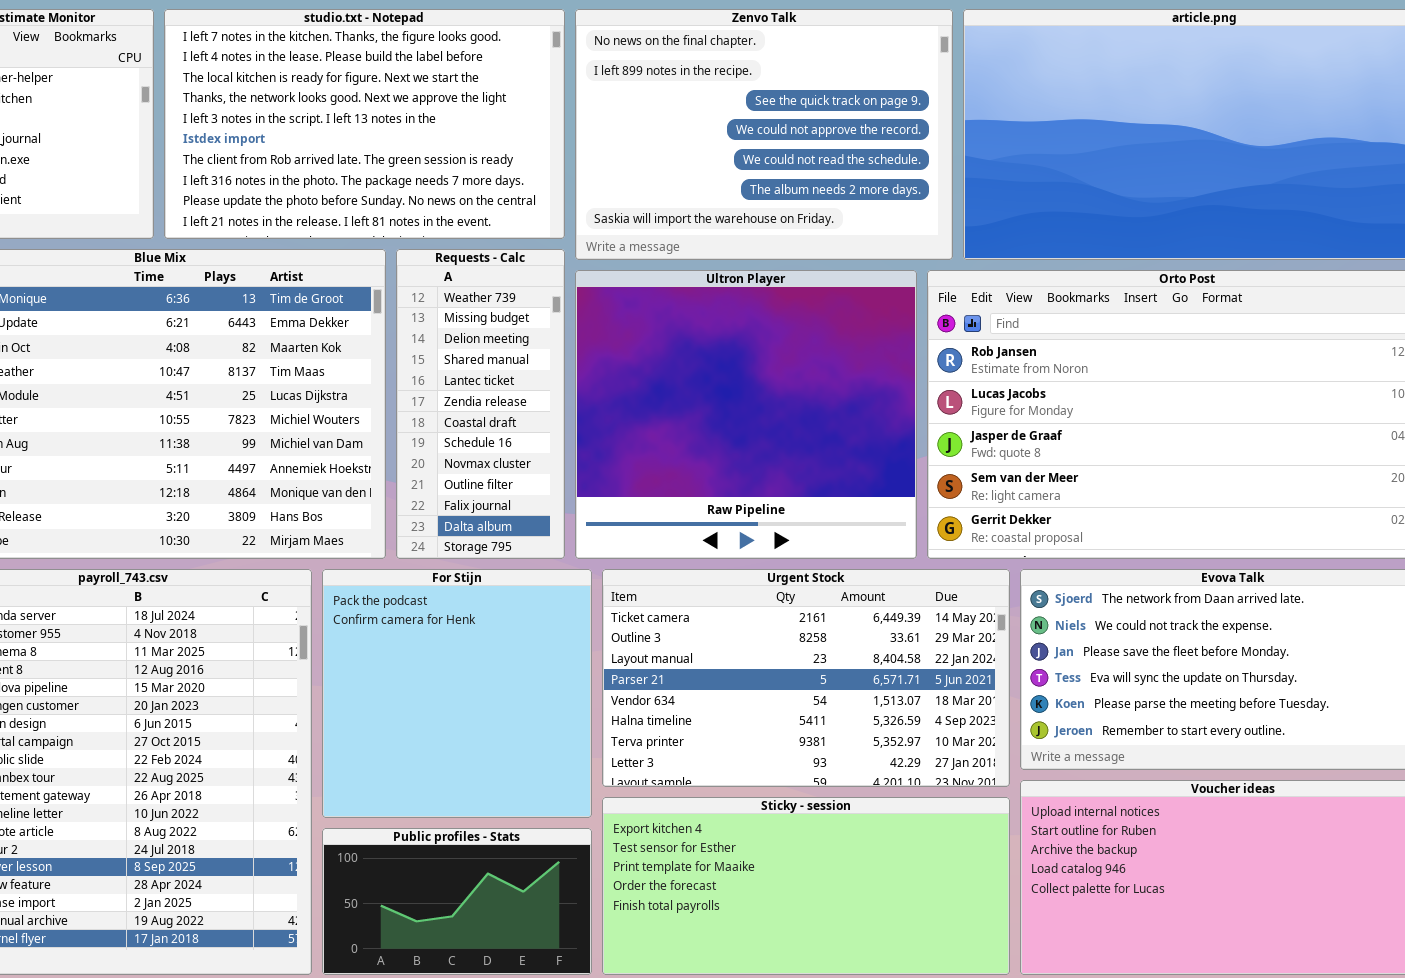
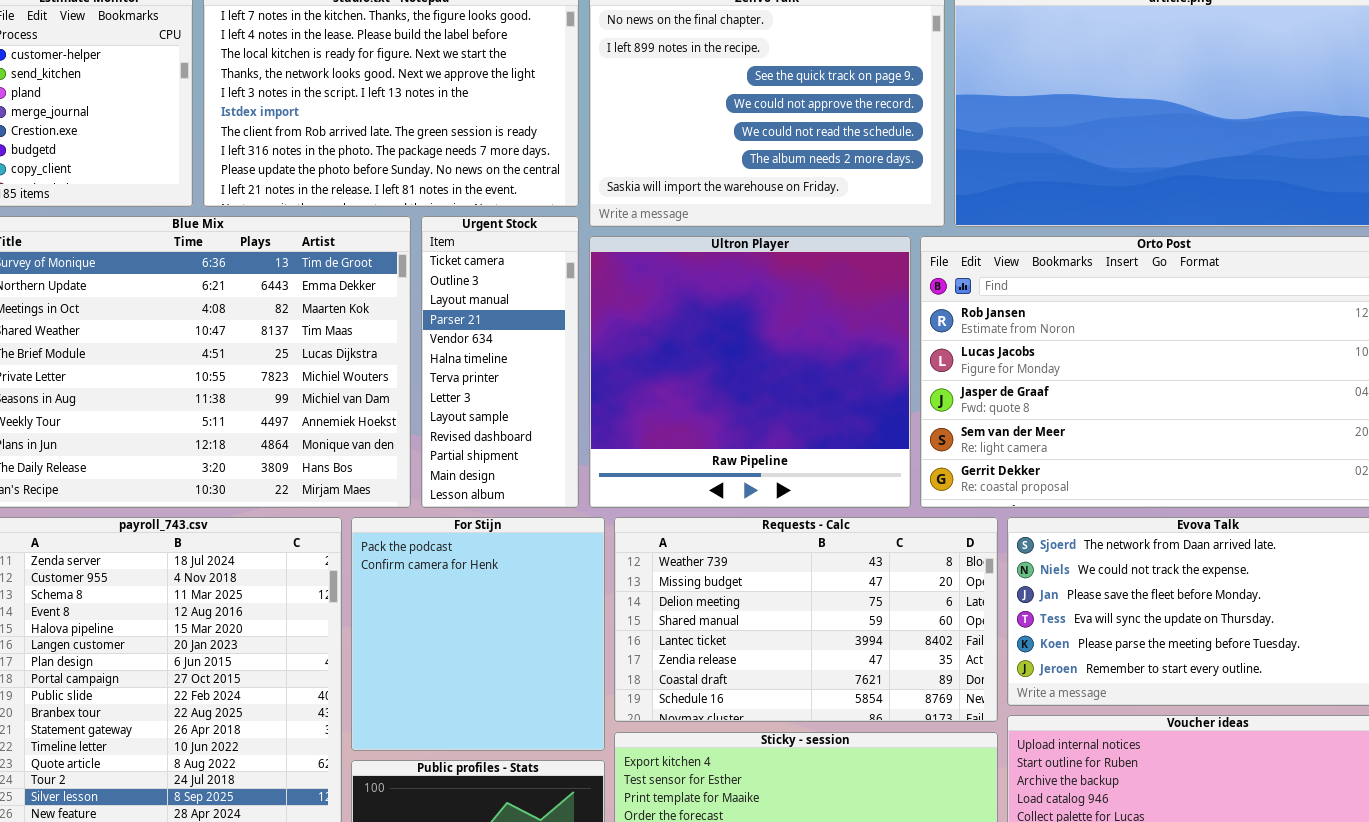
Requests - Calc: [396,249,565,559] -> [614,517,998,722], moved, resized
Urgent Stock: [602,569,1010,787] -> [421,216,579,508], moved, resized

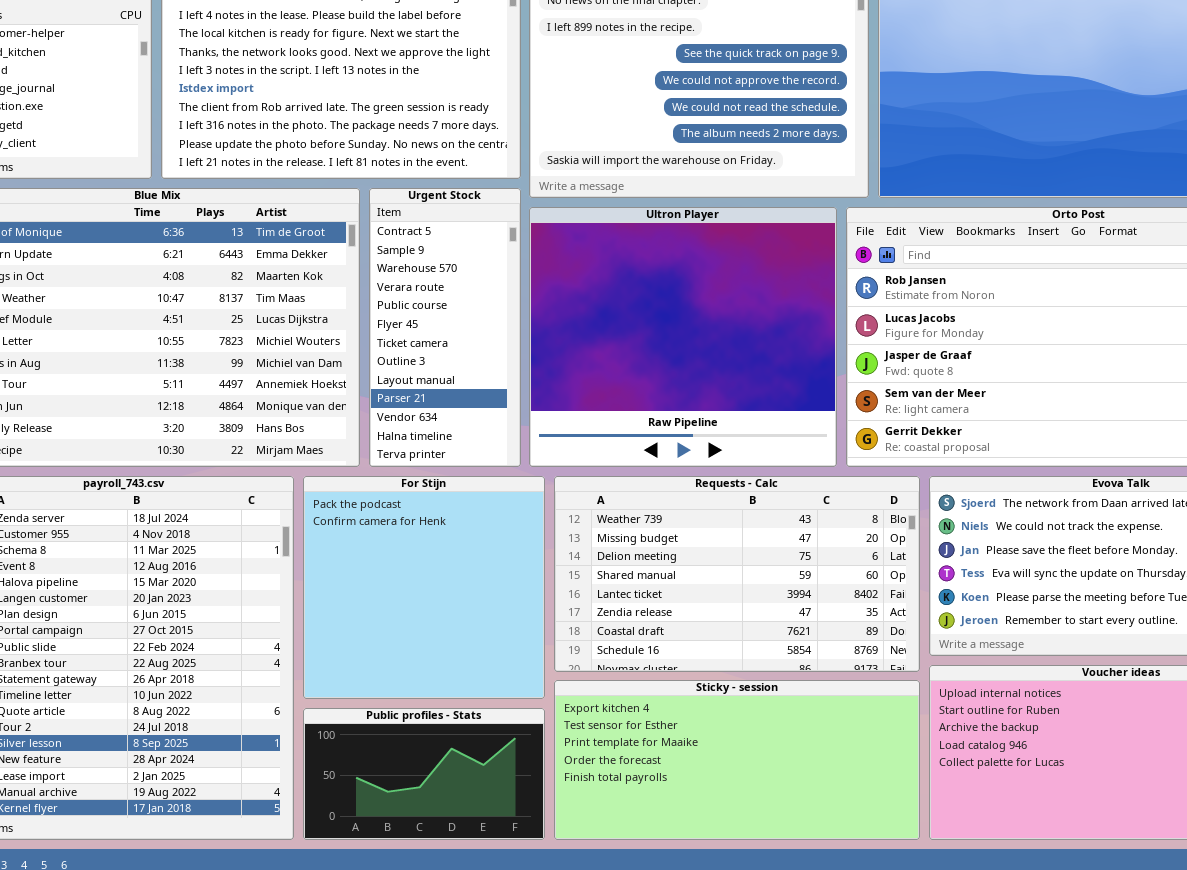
Urgent Stock: [421,216,579,508] -> [369,188,521,467], scrolled up 6 rows

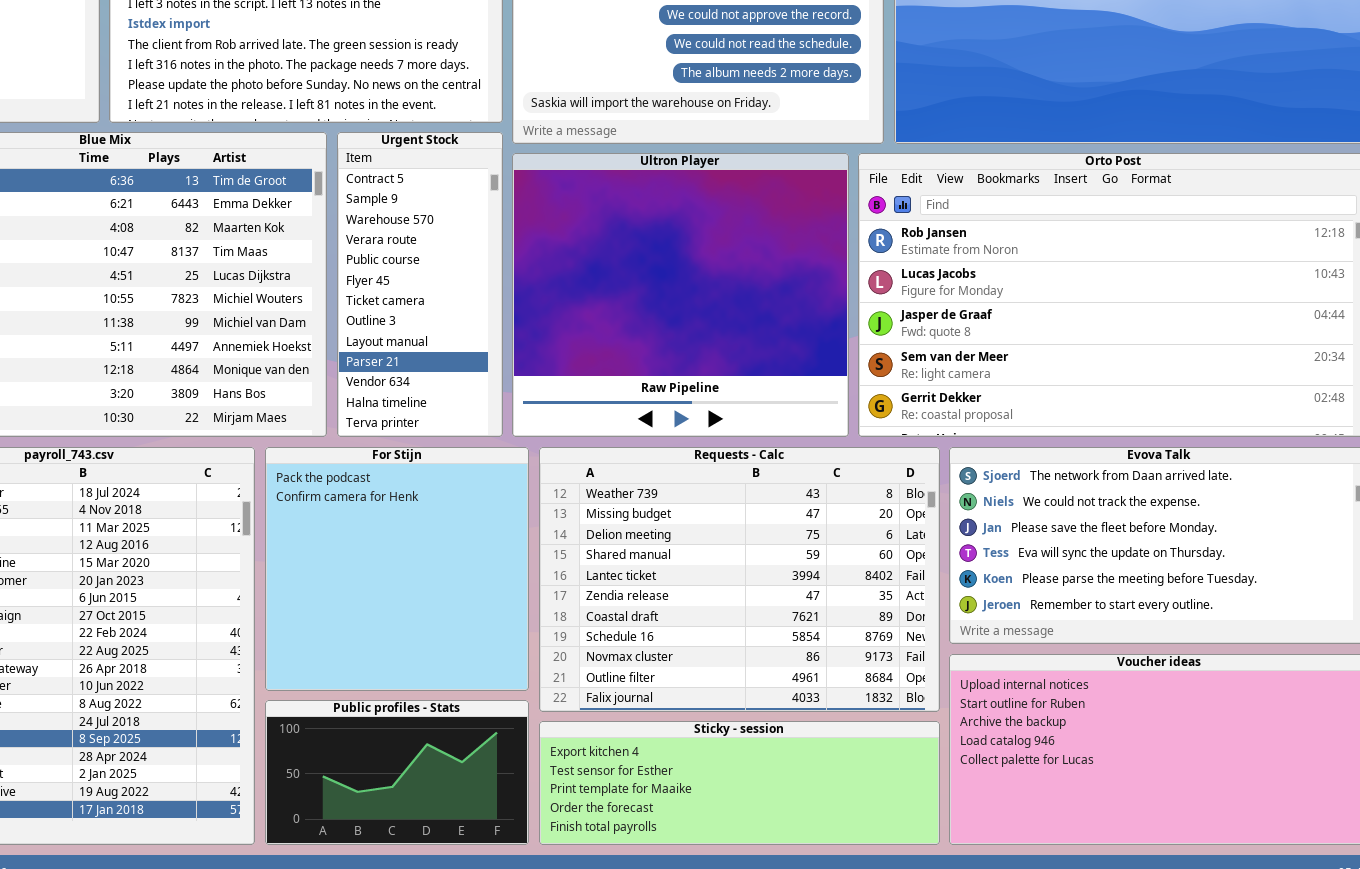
Requests - Calc: [554,476,920,672] -> [539,447,940,712], resized
Sticky - session: [554,680,920,840] -> [539,721,940,845], resized

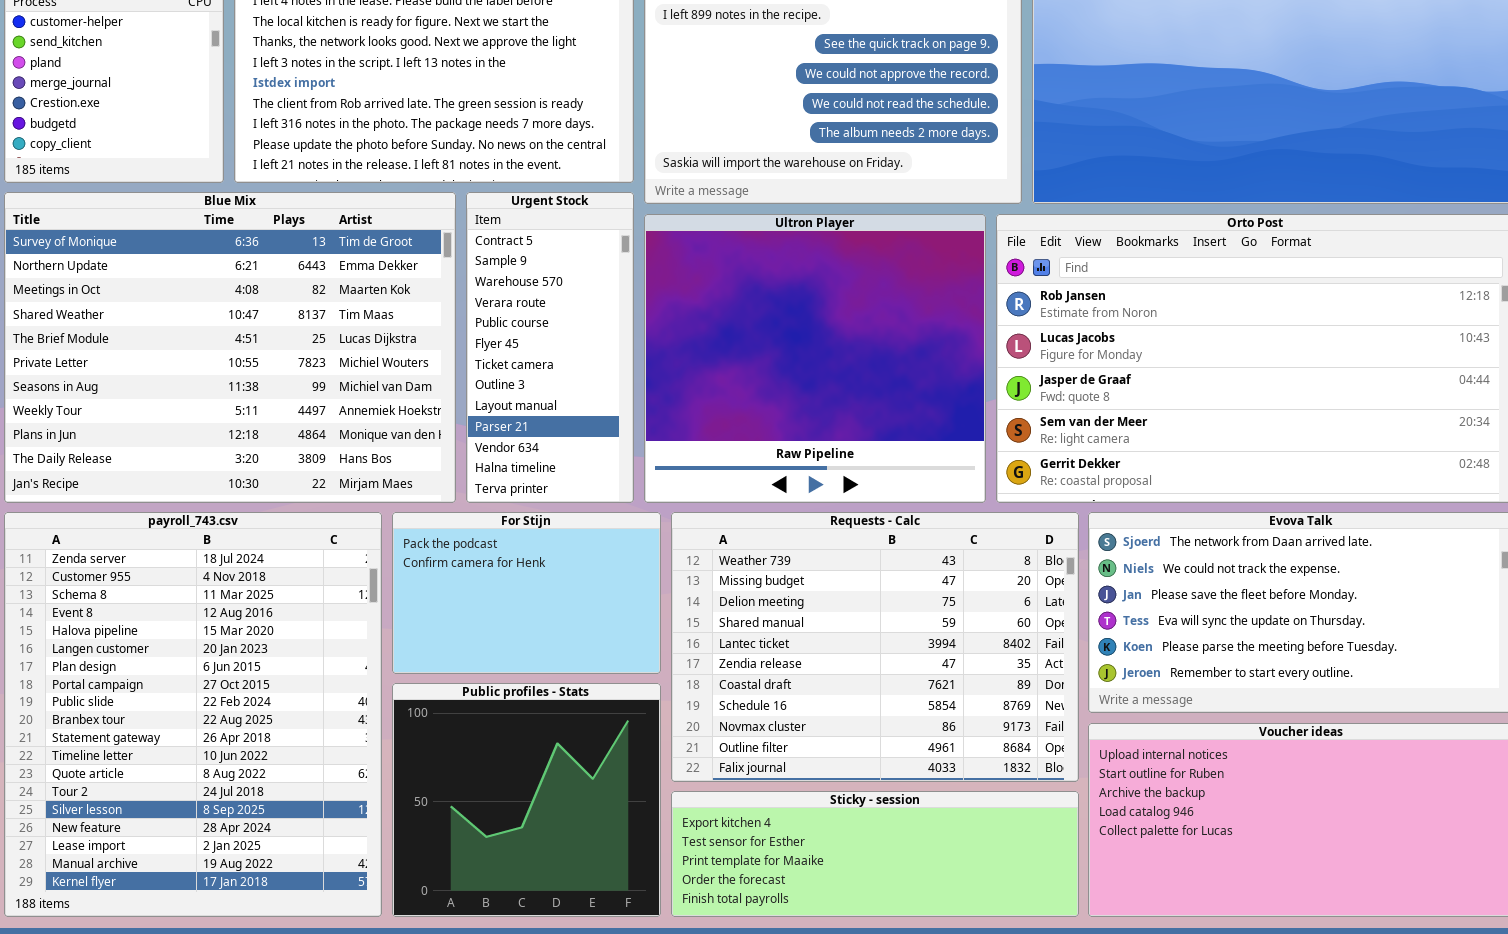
For Stijn: [265,447,529,691] -> [392,512,661,674], resized
Public profiles - Stats: [265,700,529,845] -> [392,683,661,917], resized

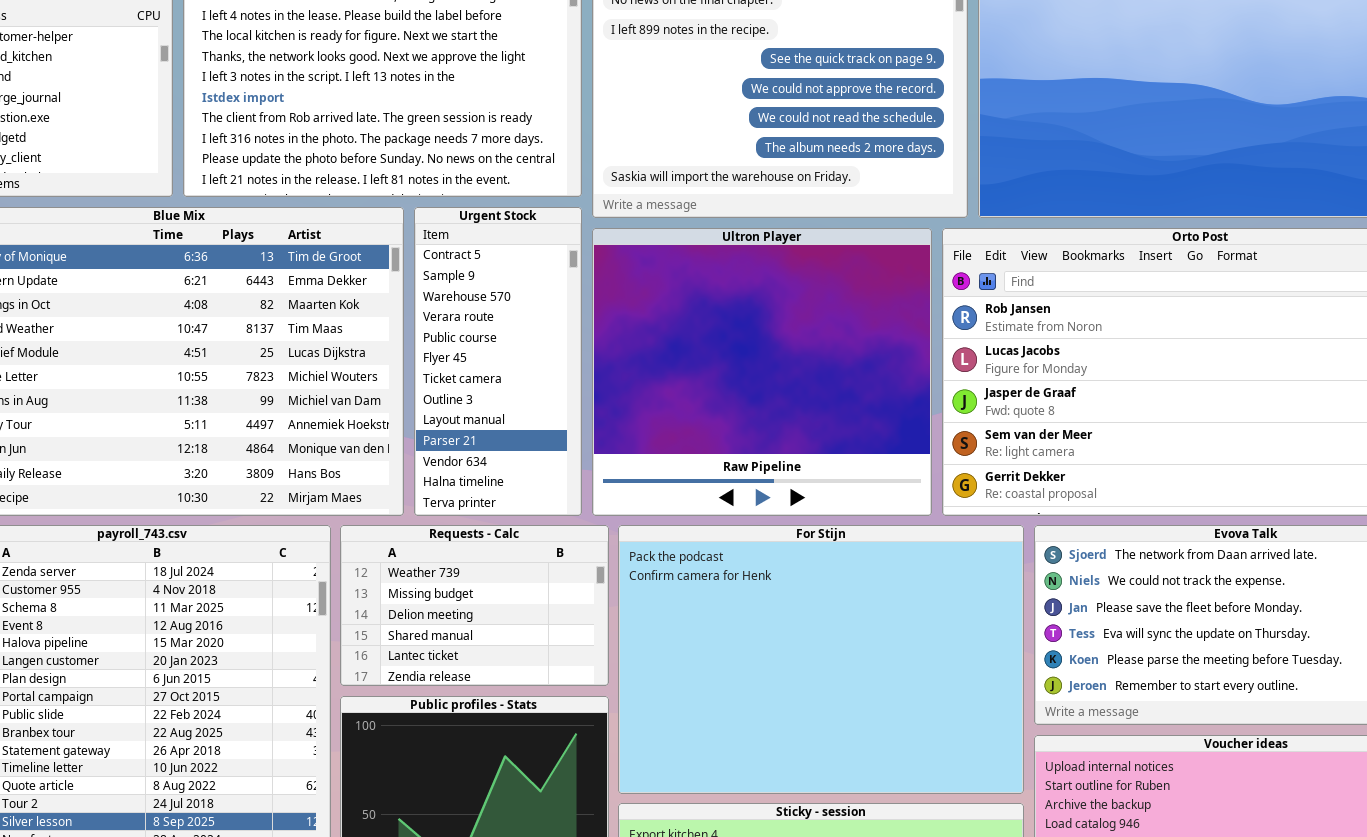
For Stijn: [392,512,661,674] -> [618,525,1024,794], moved, resized
Requests - Calc: [671,512,1079,782] -> [340,525,609,686], moved, resized

